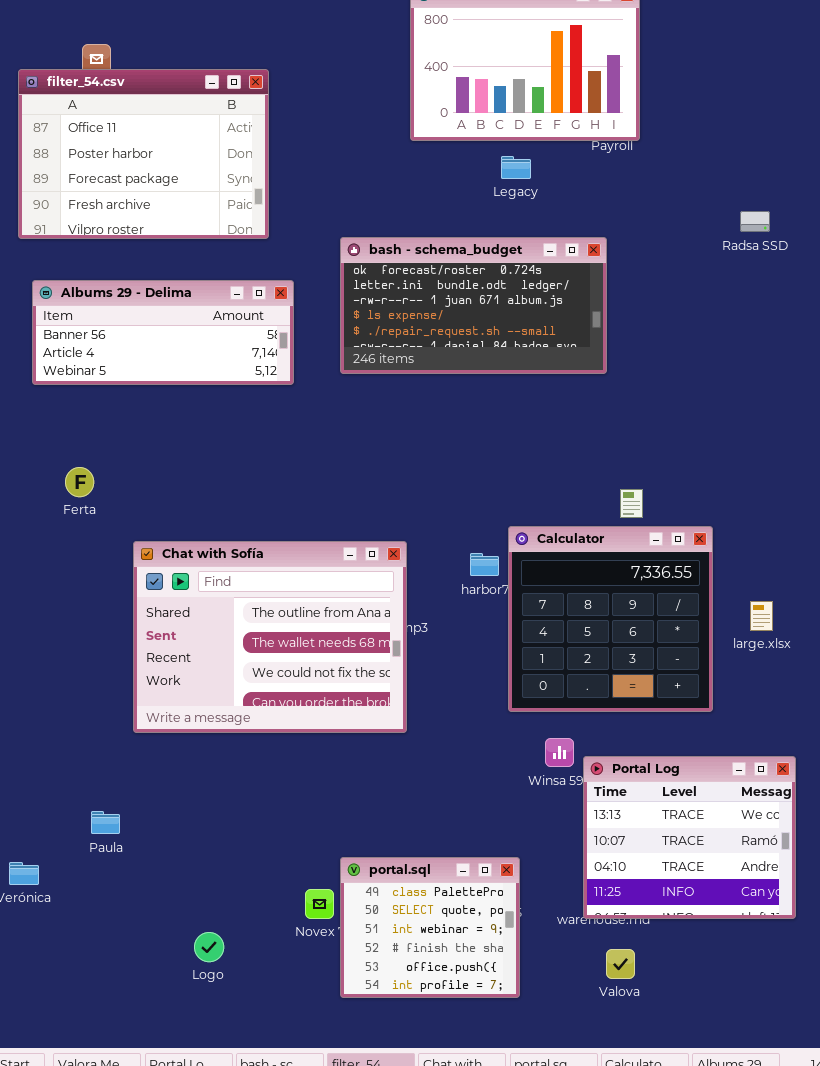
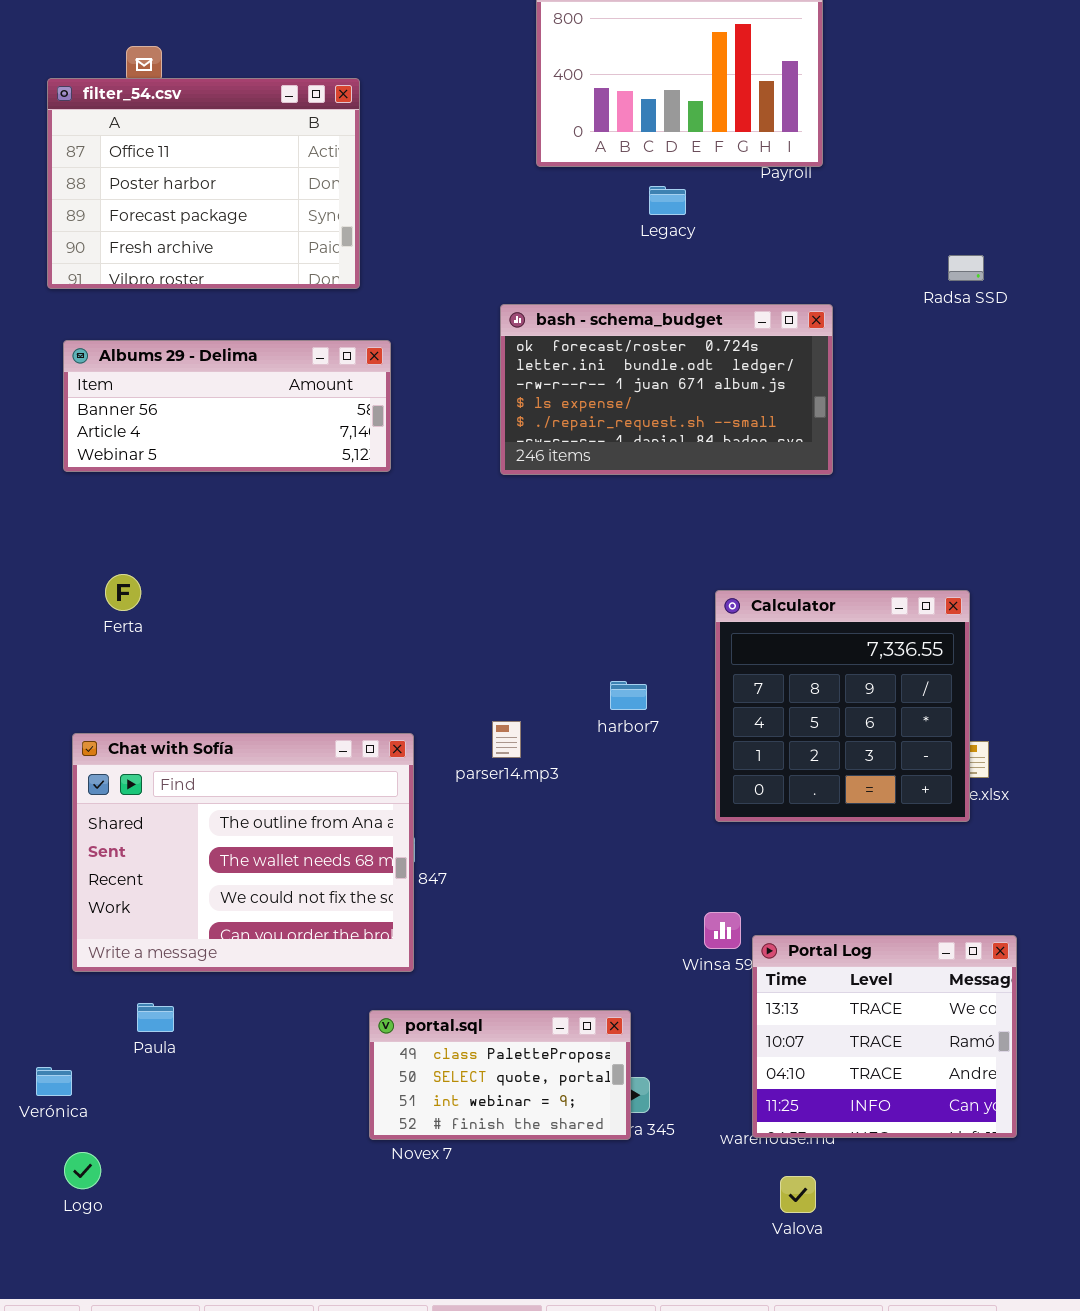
bash - schema_budget: [340,237,607,374] -> [500,304,833,475], moved
Calculator: [508,526,713,712] -> [715,590,970,822], moved
Chat with Sofía: [133,541,407,733] -> [72,733,414,972], moved
portal.sql: [340,857,520,998] -> [369,1010,631,1140], moved, resized
Logo: [194,932,224,962] -> [64,1152,101,1189], moved

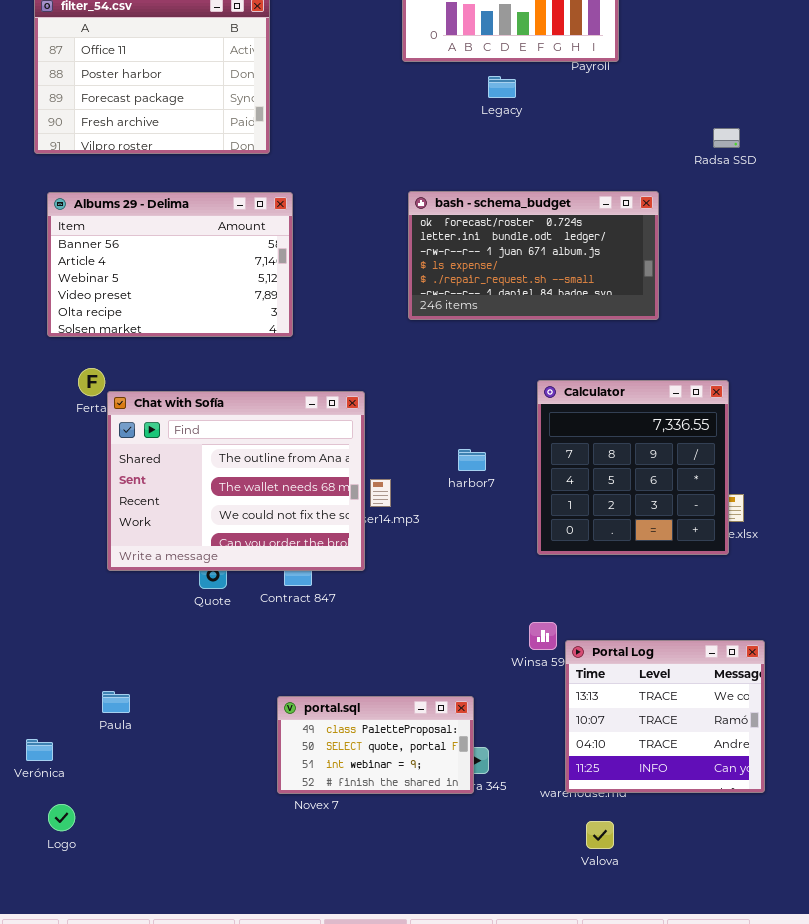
bash - schema_budget: [500,304,833,475] -> [408,191,659,320], moved
Albums 29 - Delima: [63,340,391,472] -> [47,192,293,337], resized
Chat with Sofía: [72,733,414,972] -> [107,391,365,571], moved

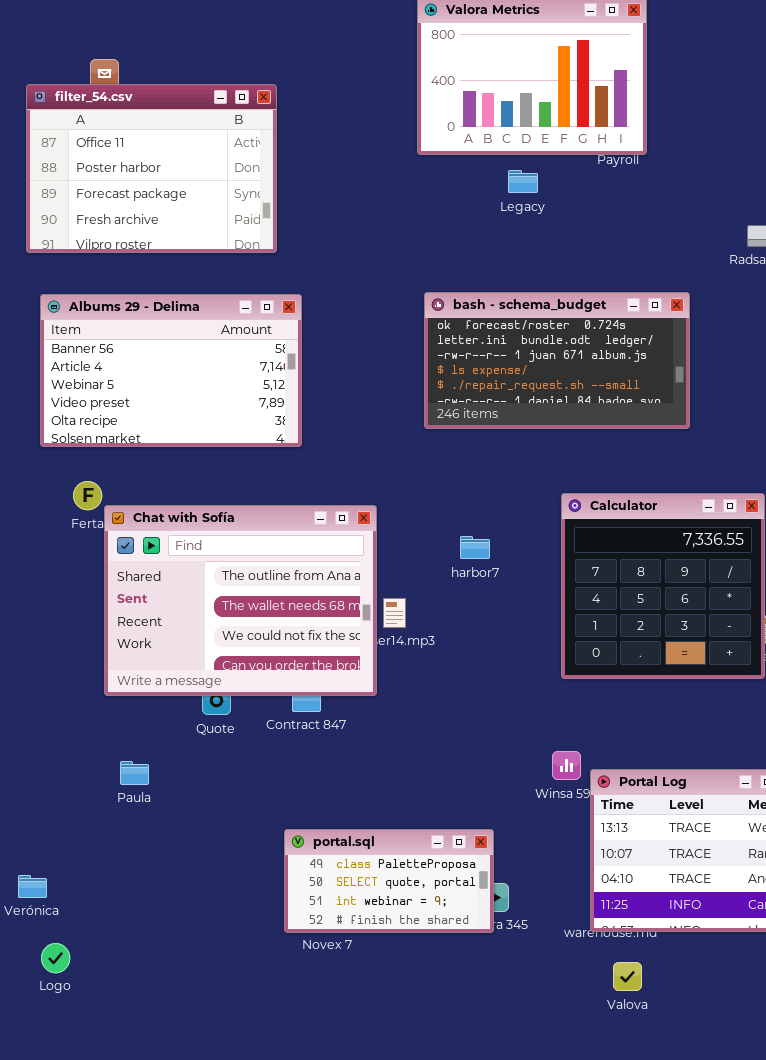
harbor7: [458,449,486,471] -> [460,536,490,559], moved
Paula: [102,691,130,713] -> [120,761,149,785], moved

